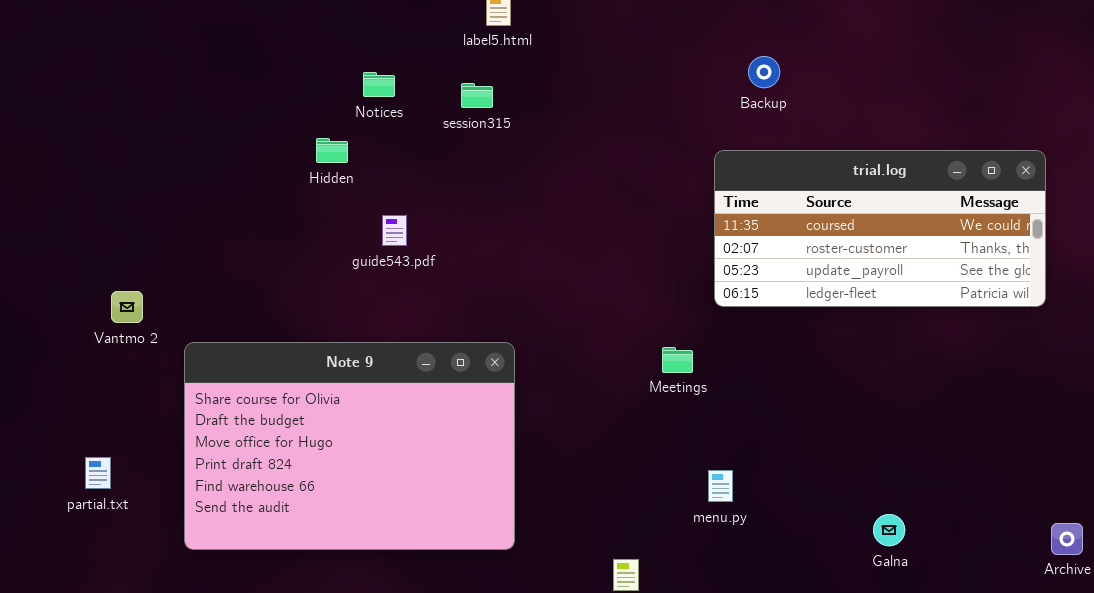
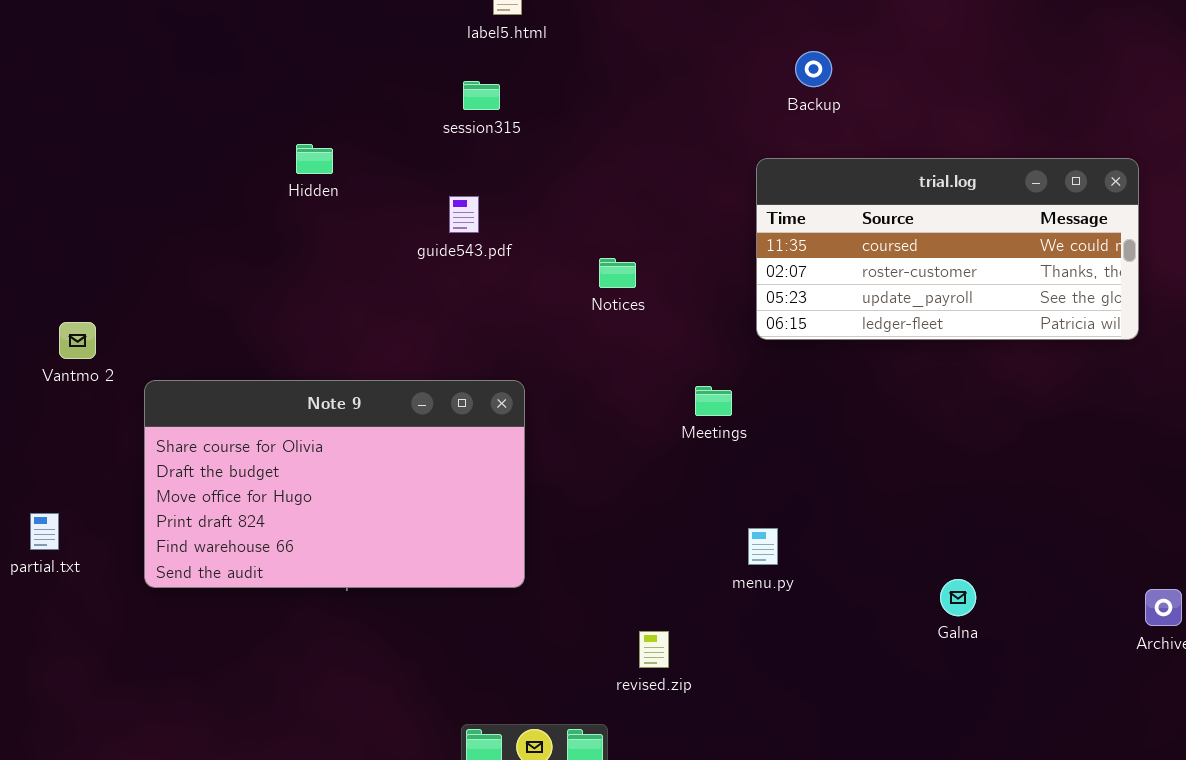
Notices: [363,72,395,97] -> [599,258,636,288], moved
guide543.pdf: [382,215,407,246] -> [449,196,479,233], moved
Note 9: [184,342,515,550] -> [144,380,525,588], resized

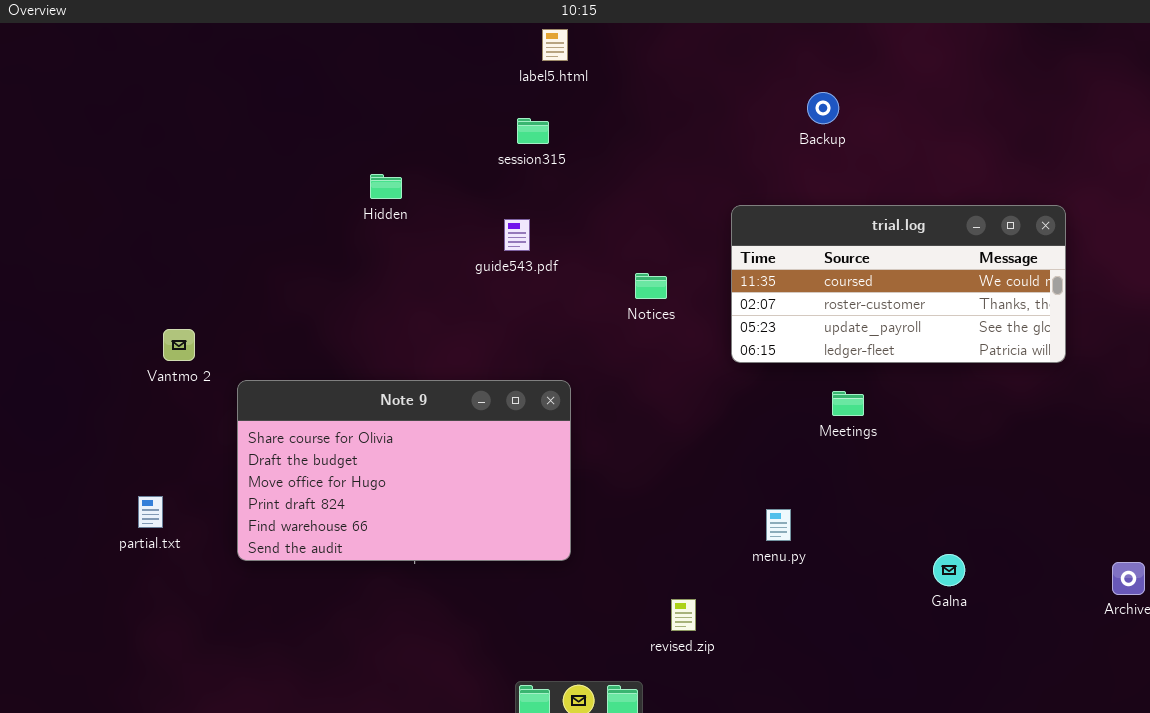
trial.log: [756,158,1139,340] -> [731,205,1066,363], moved
Meetings: [695,386,732,416] -> [832,391,864,416], moved

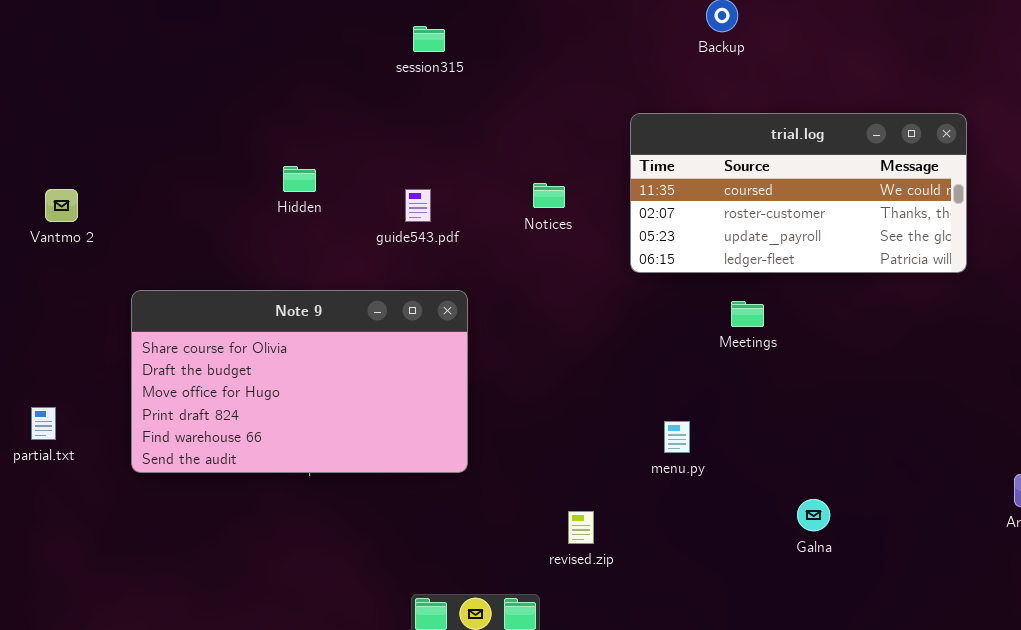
Hidden: [370,174,402,199] -> [283,166,316,192], moved
guide543.pdf: [504,219,530,251] -> [405,189,431,222], moved
Vantmo 2: [163,329,195,361] -> [45,189,78,222], moved
Galna: [933,554,965,586] -> [797,499,830,531], moved

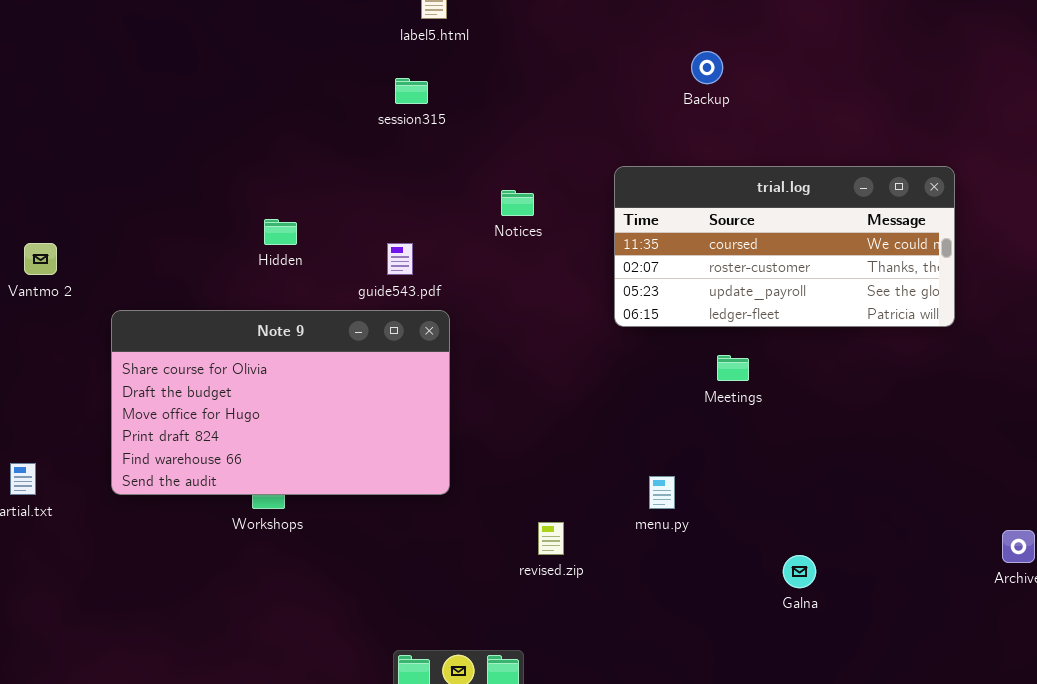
Notices: [533,183,565,208] -> [501,190,534,216], moved
Note 9: [131,290,468,473] -> [111,310,450,495], moved
revised.zip: [568,511,594,544] -> [538,522,564,555], moved

